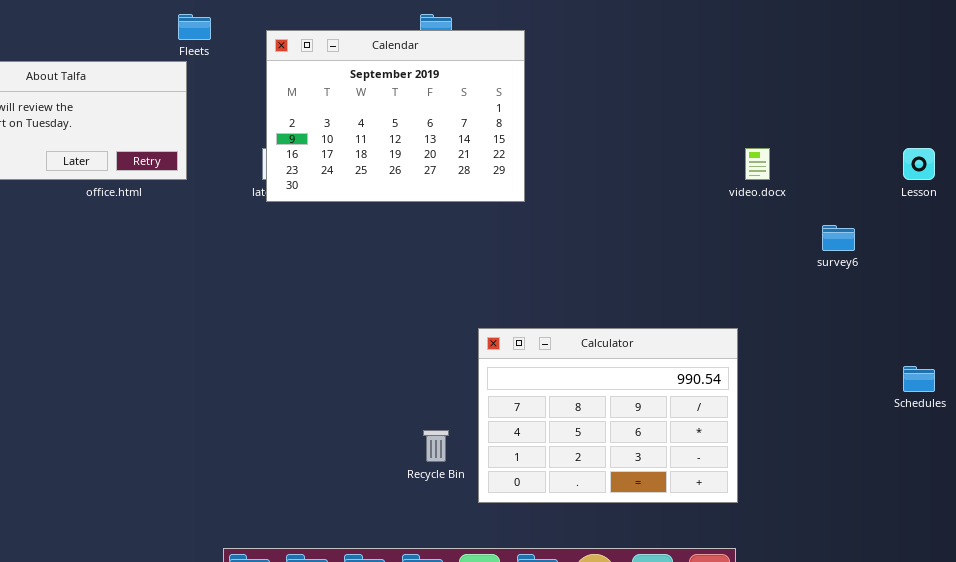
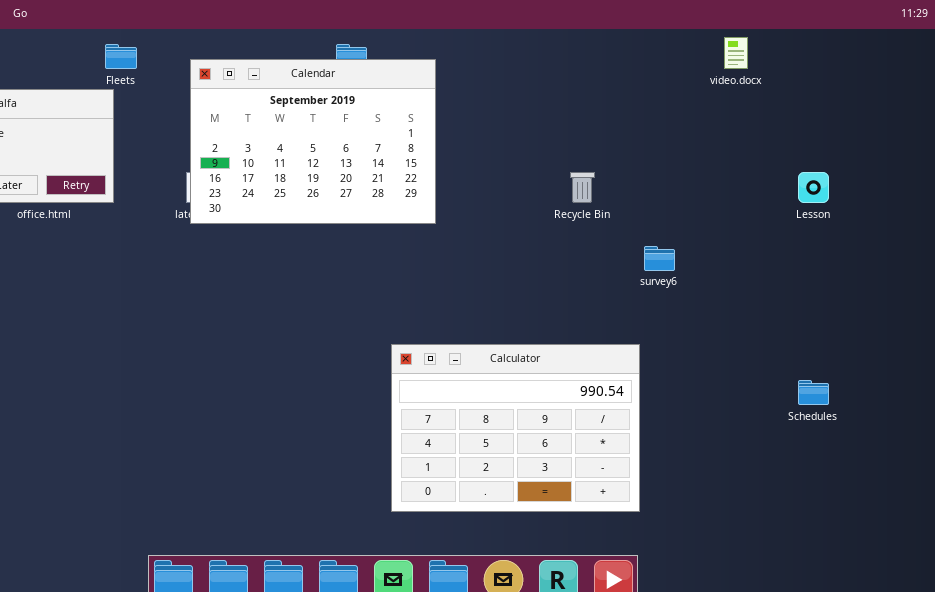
video.docx: [745,148,770,180] -> [724,37,748,69], moved
survey6: [822,225,855,251] -> [644,246,675,271], moved
Recycle Bin: [423,430,449,462] -> [570,172,595,203], moved

